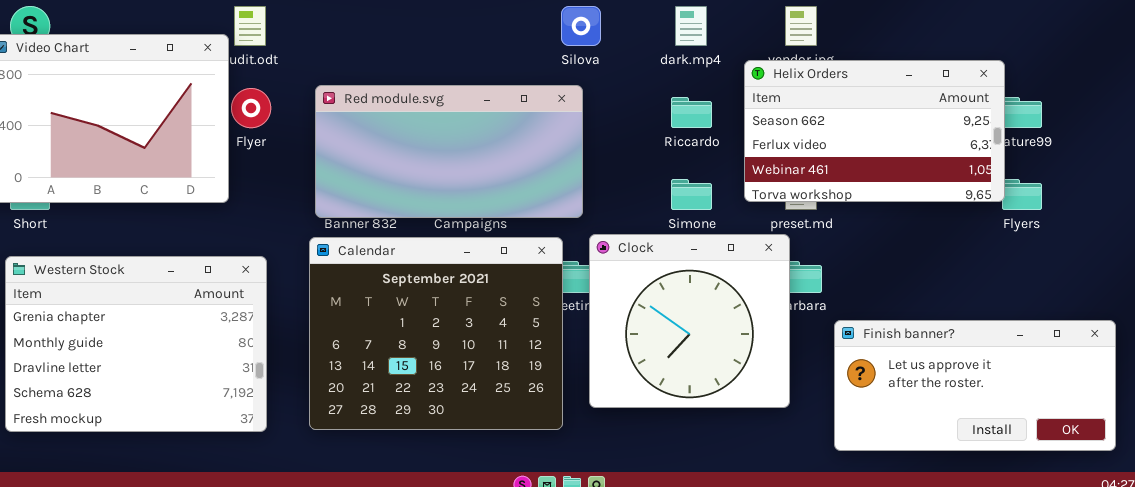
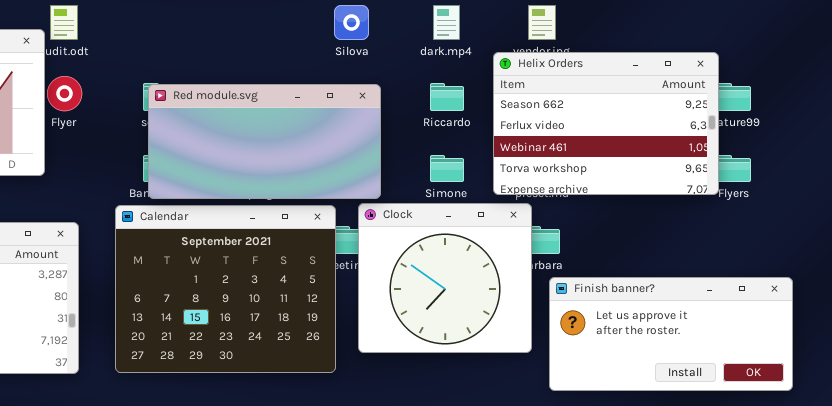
Helix Orders: [744,60,1005,202] -> [493,52,719,195], resized
Red module.svg: [315,85,583,218] -> [148,84,381,199], moved
Finish banner?: [834,320,1116,451] -> [549,277,793,391], moved

